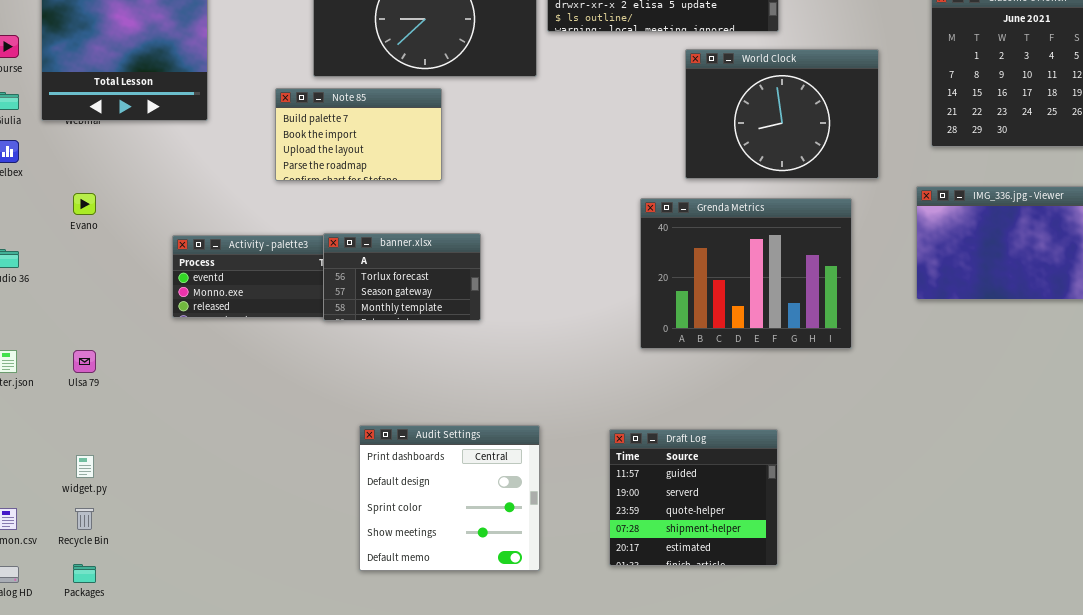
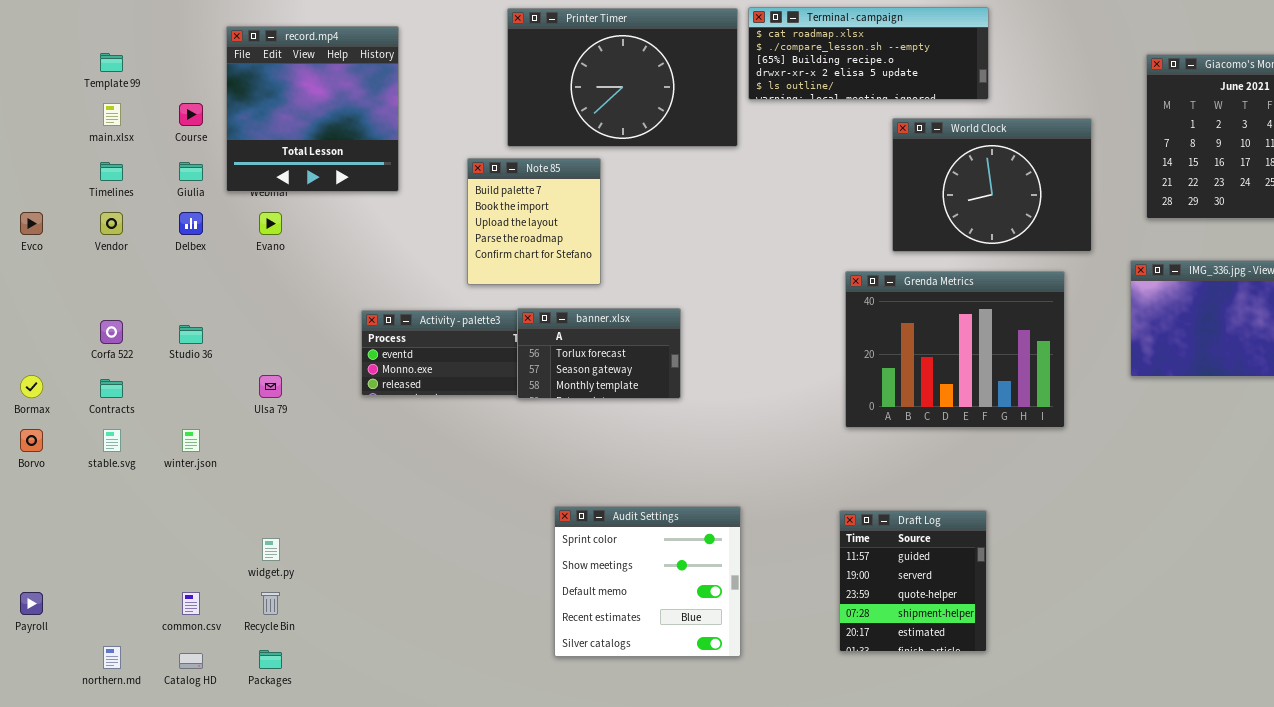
Note 85: [275,88,442,181] -> [467,158,601,285], resized
Evano: [73,193,96,215] -> [259,212,282,235], moved
Ulsa 79: [73,350,96,373] -> [259,375,282,398], moved
Audit Settings: [359,425,540,571] -> [554,506,741,657], scrolled down 2 rows
Draft Log: [609,429,778,566] -> [839,510,987,652], resized

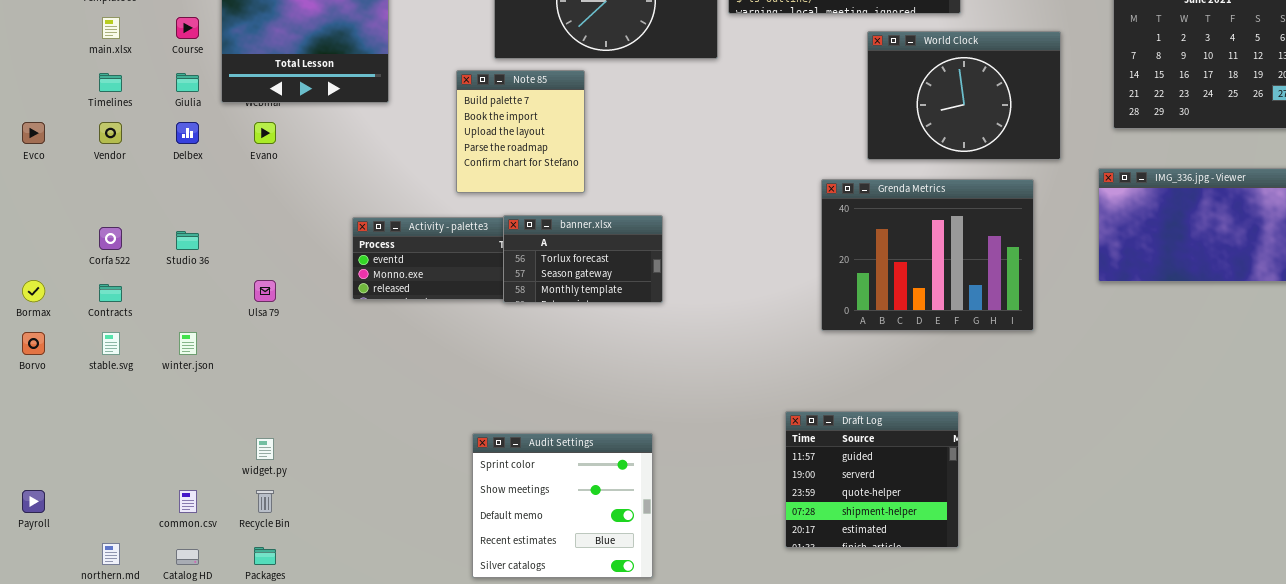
Audit Settings: [554,506,741,657] -> [472,433,653,578], moved
Draft Log: [839,510,987,652] -> [785,411,959,548], resized

